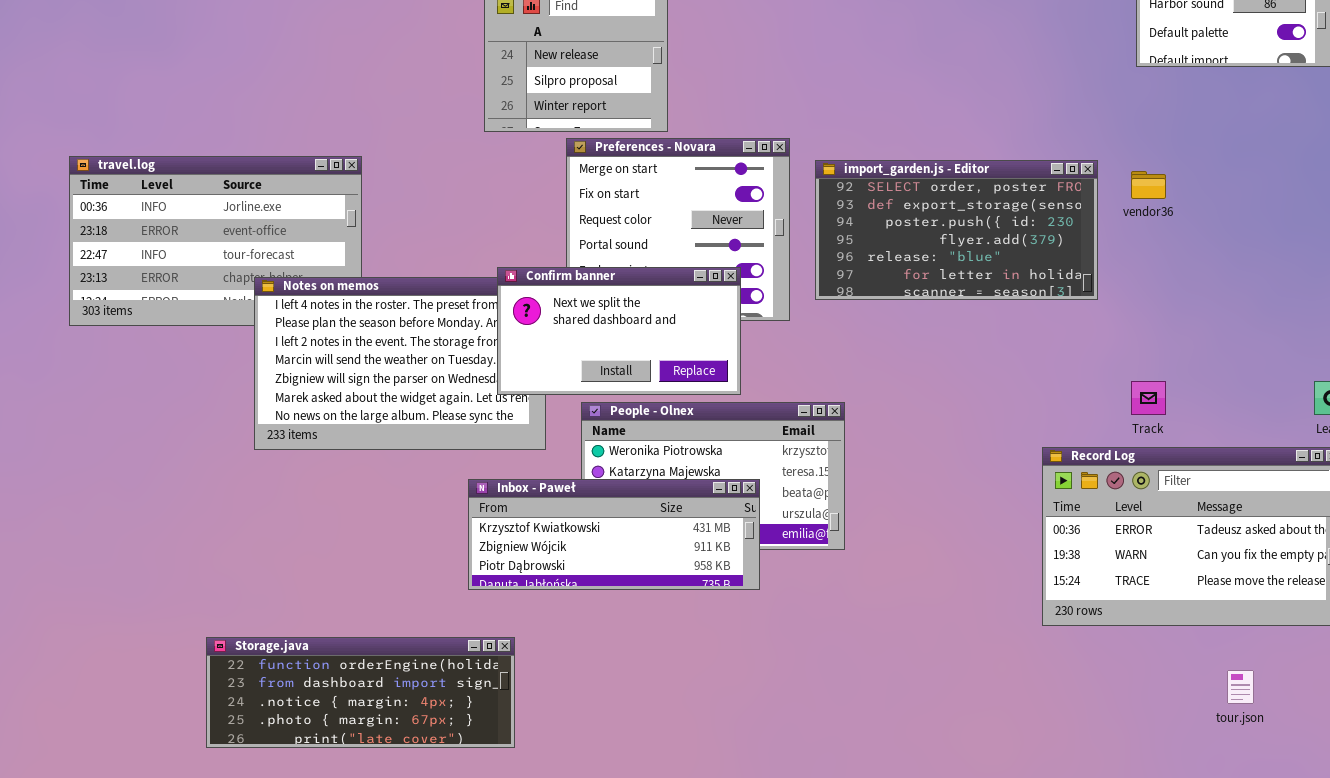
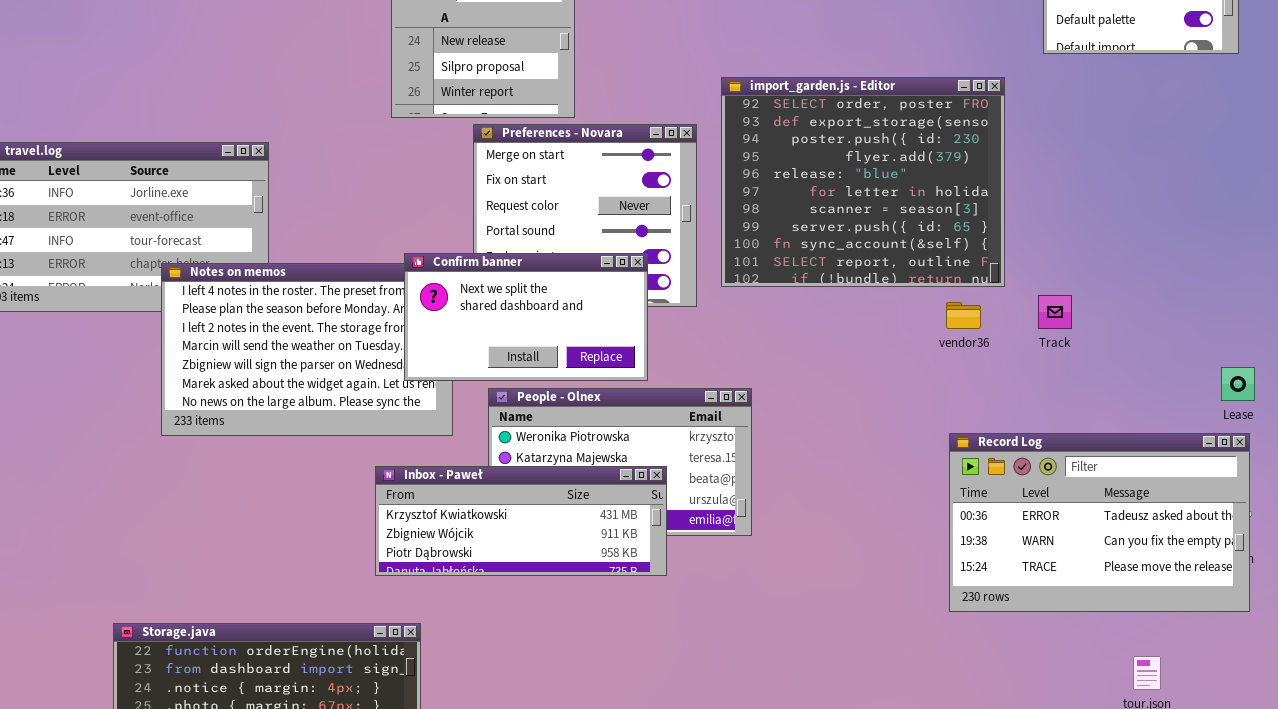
import_garden.js - Editor: [815,160,1098,300] -> [721,77,1005,287], resized
vendor36: [1131,171,1166,199] -> [946,302,981,329], moved
Track: [1131,381,1166,415] -> [1038,295,1072,329], moved

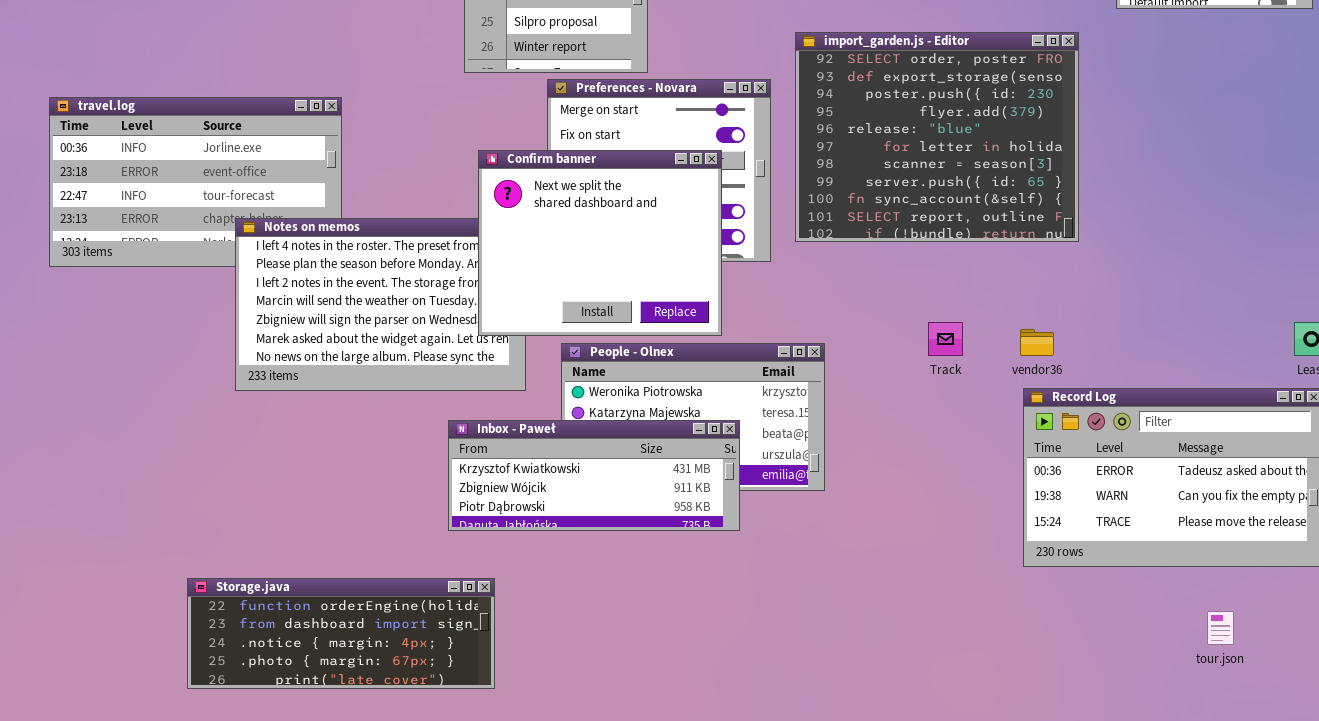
Confirm banner: [404,253,648,381] -> [478,150,722,336], resized
Track: [1038,295,1072,329] -> [928,322,963,356], moved
vendor36: [946,302,981,329] -> [1020,329,1054,356], moved

